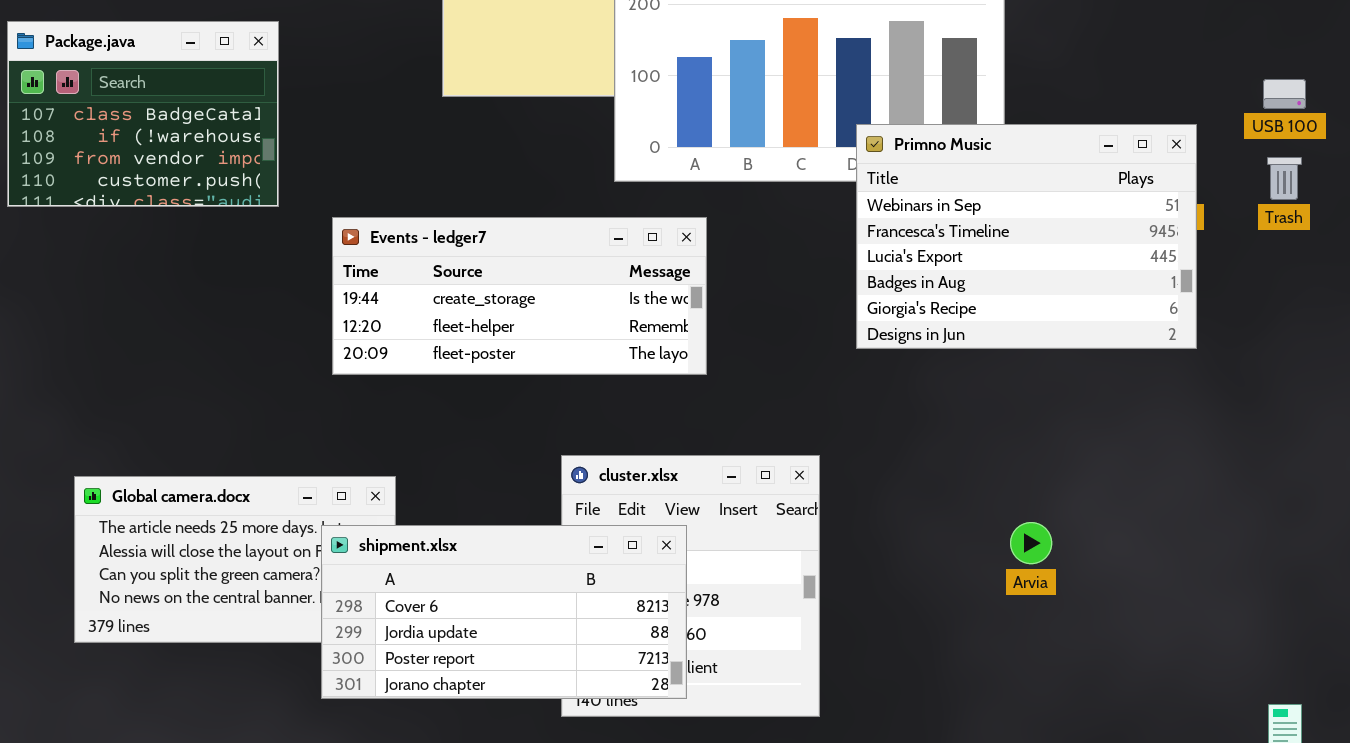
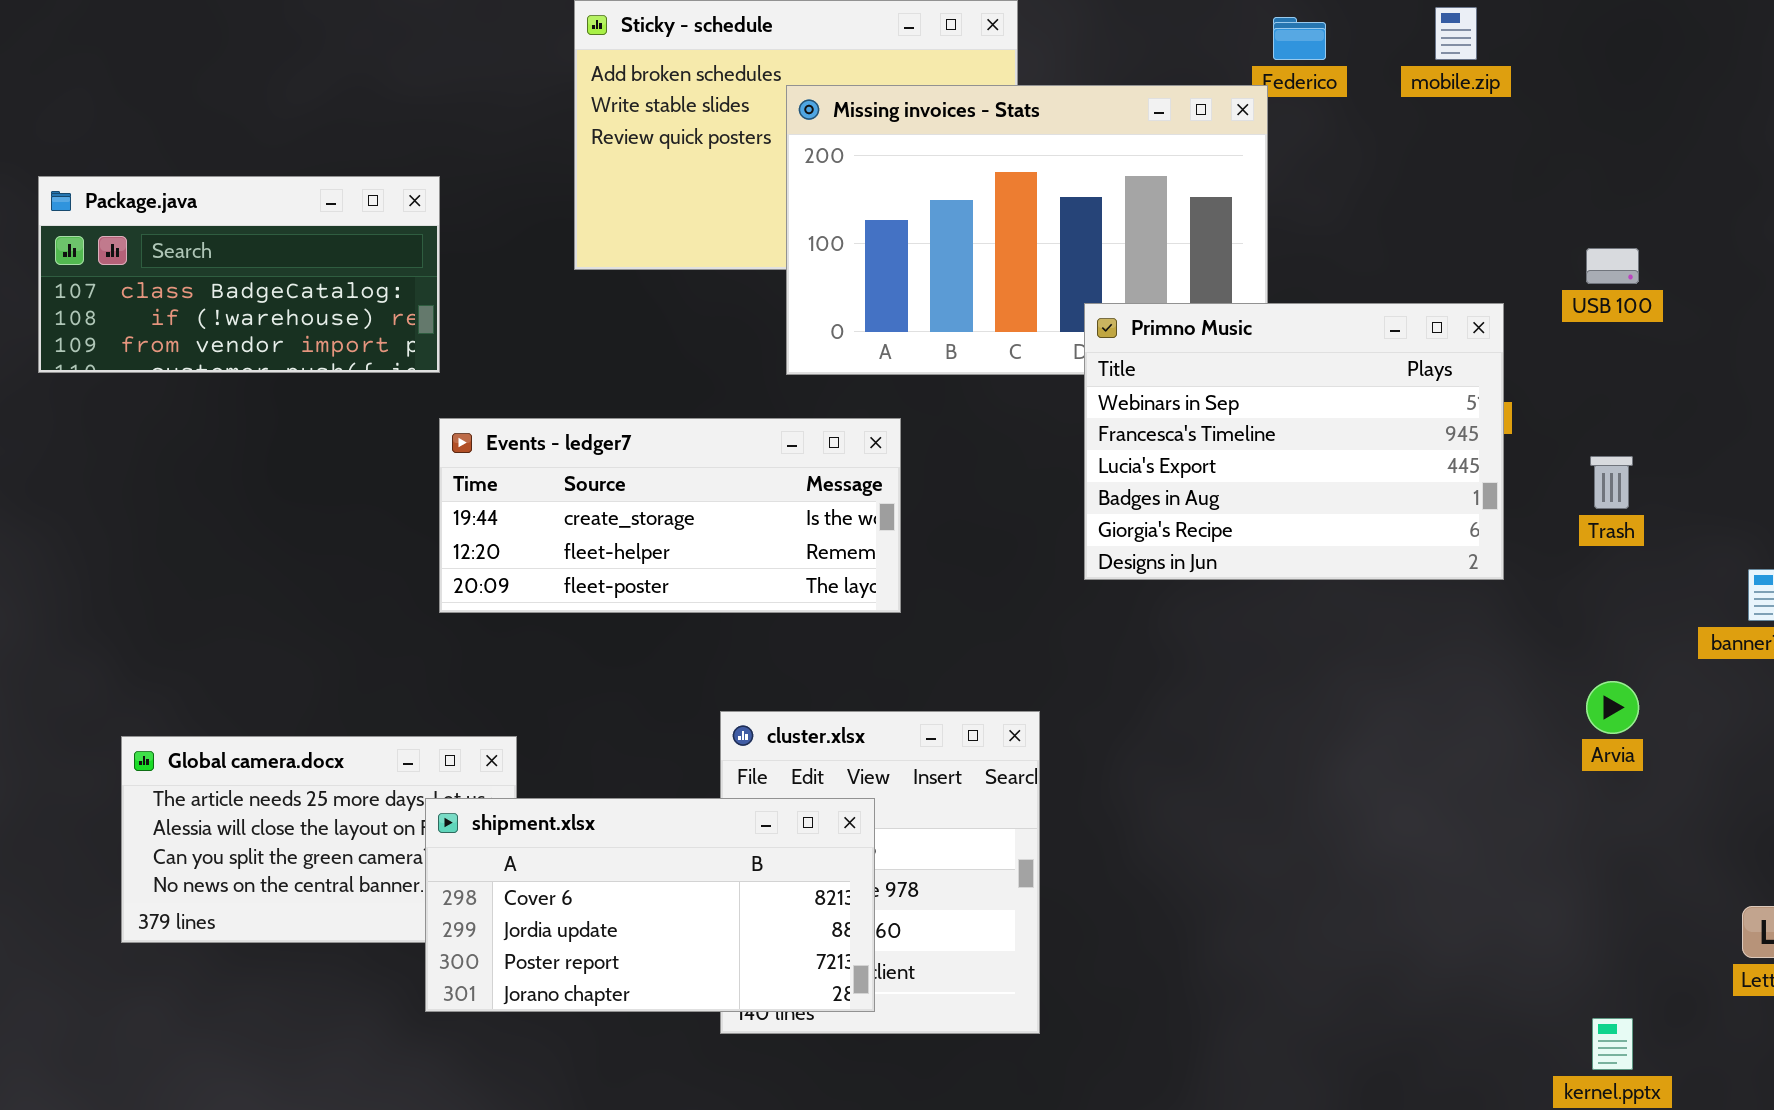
Package.java: [7,21,279,207] -> [38,176,440,373], resized
Trash: [1267,157,1302,200] -> [1590,456,1633,509], moved
Arvia: [1010,522,1052,564] -> [1586,681,1639,734], moved

